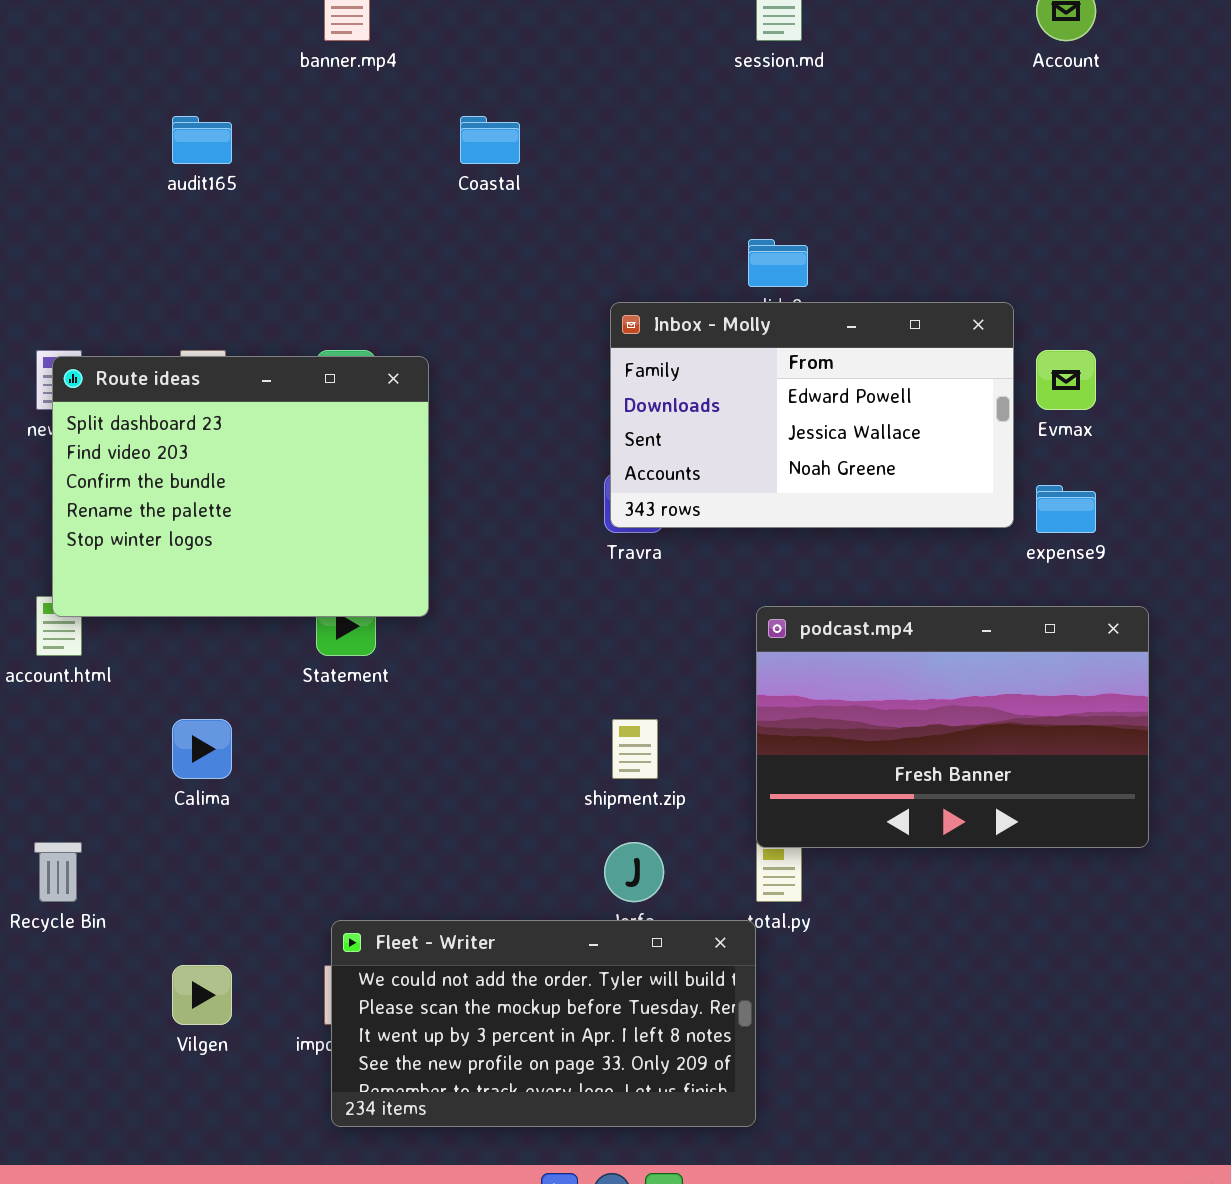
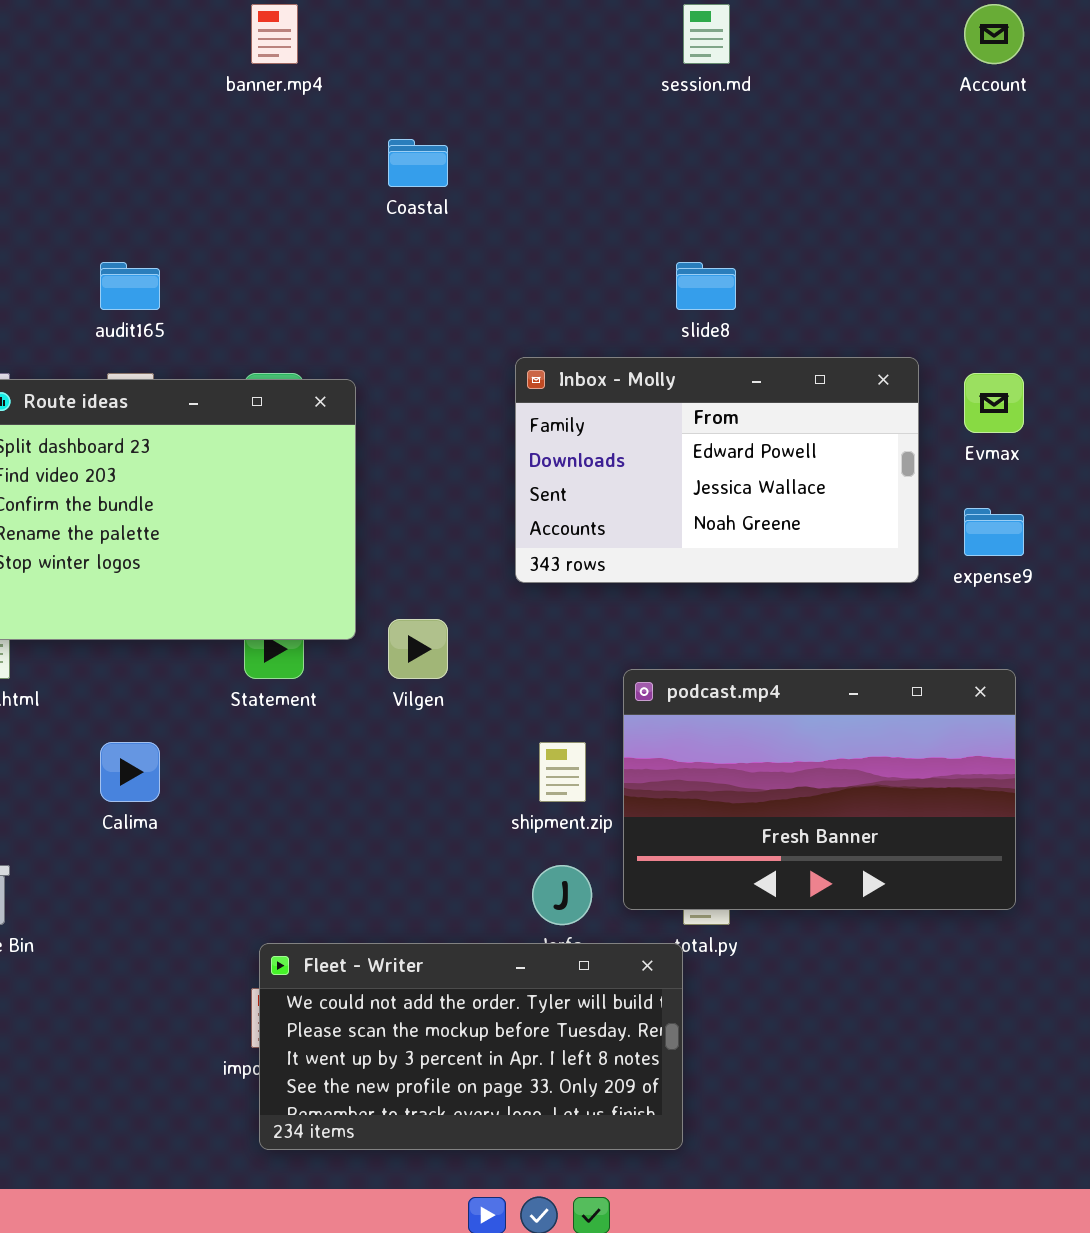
audit165: [172,116,232,164] -> [100,262,160,310], moved
Inbox - Molly: [610,302,1014,528] -> [515,357,919,583], moved
podcast.mp4: [756,606,1149,848] -> [623,669,1016,910], moved
Vilgen: [172,965,232,1025] -> [388,619,448,679], moved

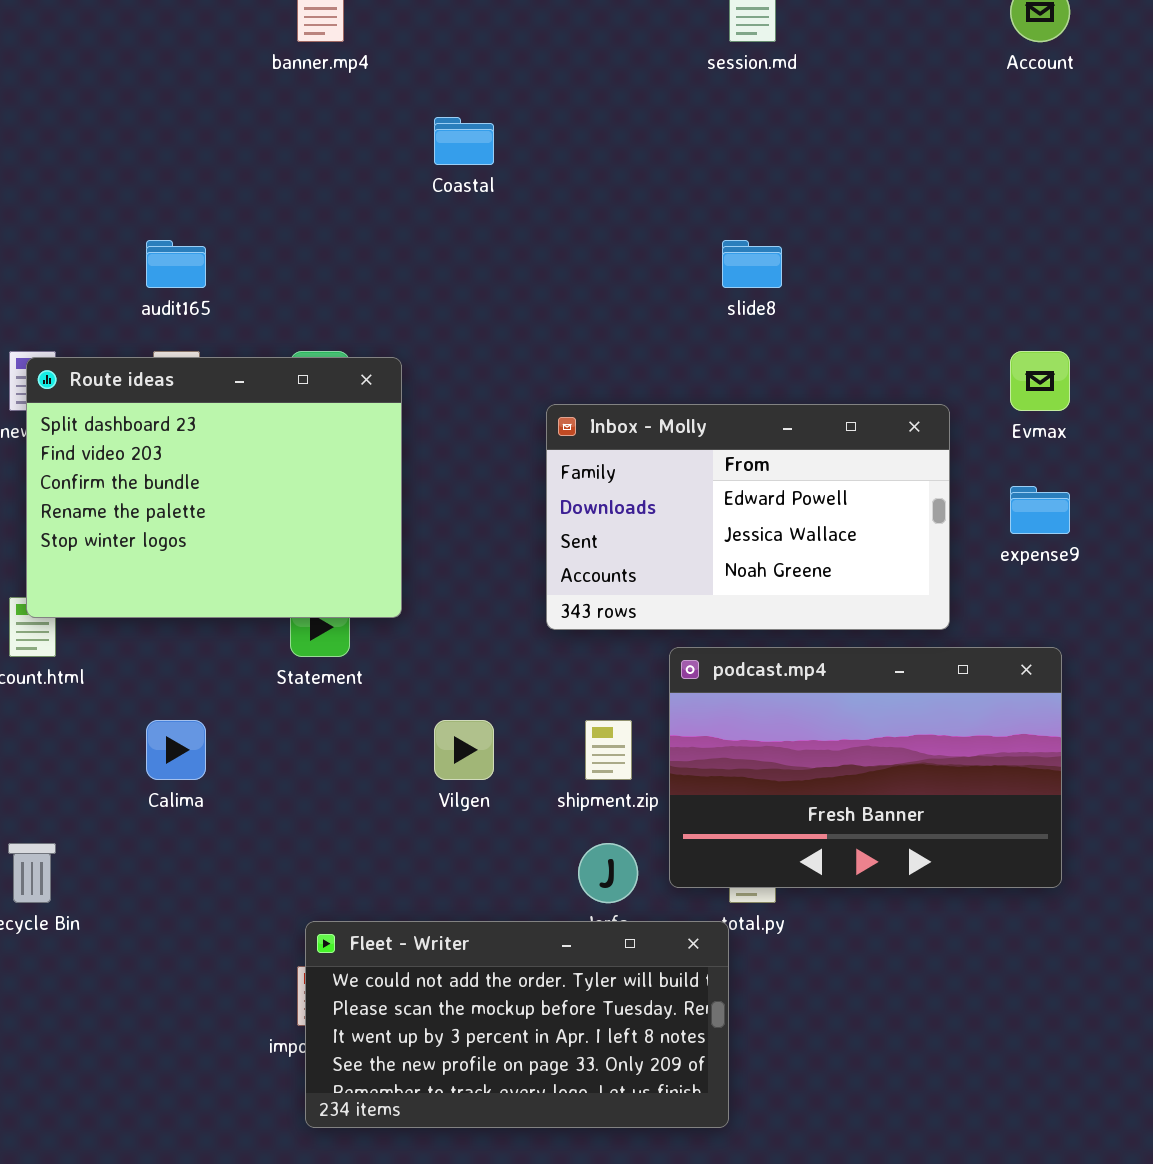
Inbox - Molly: [515,357,919,583] -> [546,404,950,630], moved
Vilgen: [388,619,448,679] -> [434,720,494,780], moved

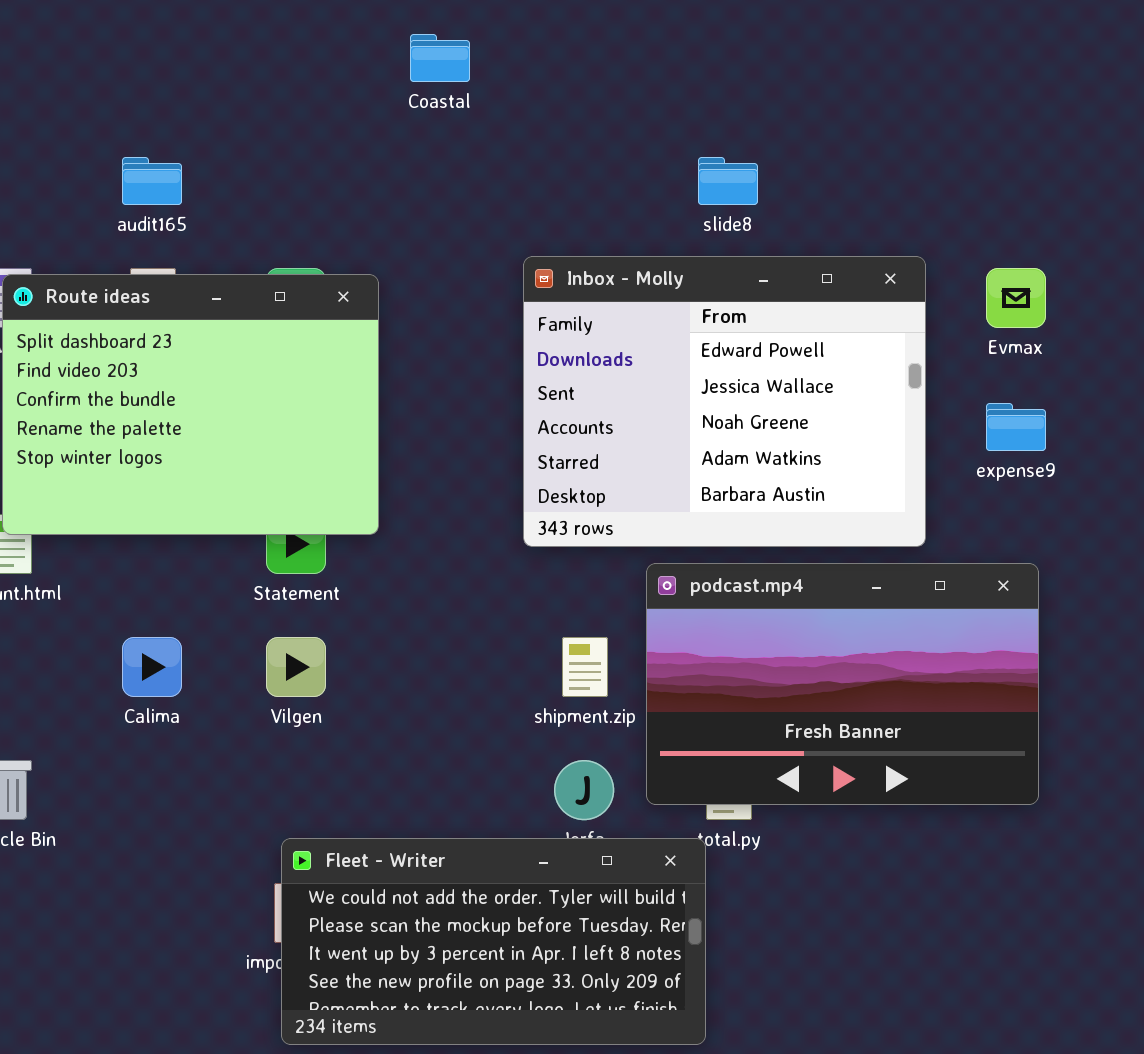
Inbox - Molly: [546,404,950,630] -> [523,256,926,547], resized
Vilgen: [434,720,494,780] -> [266,637,326,697], moved

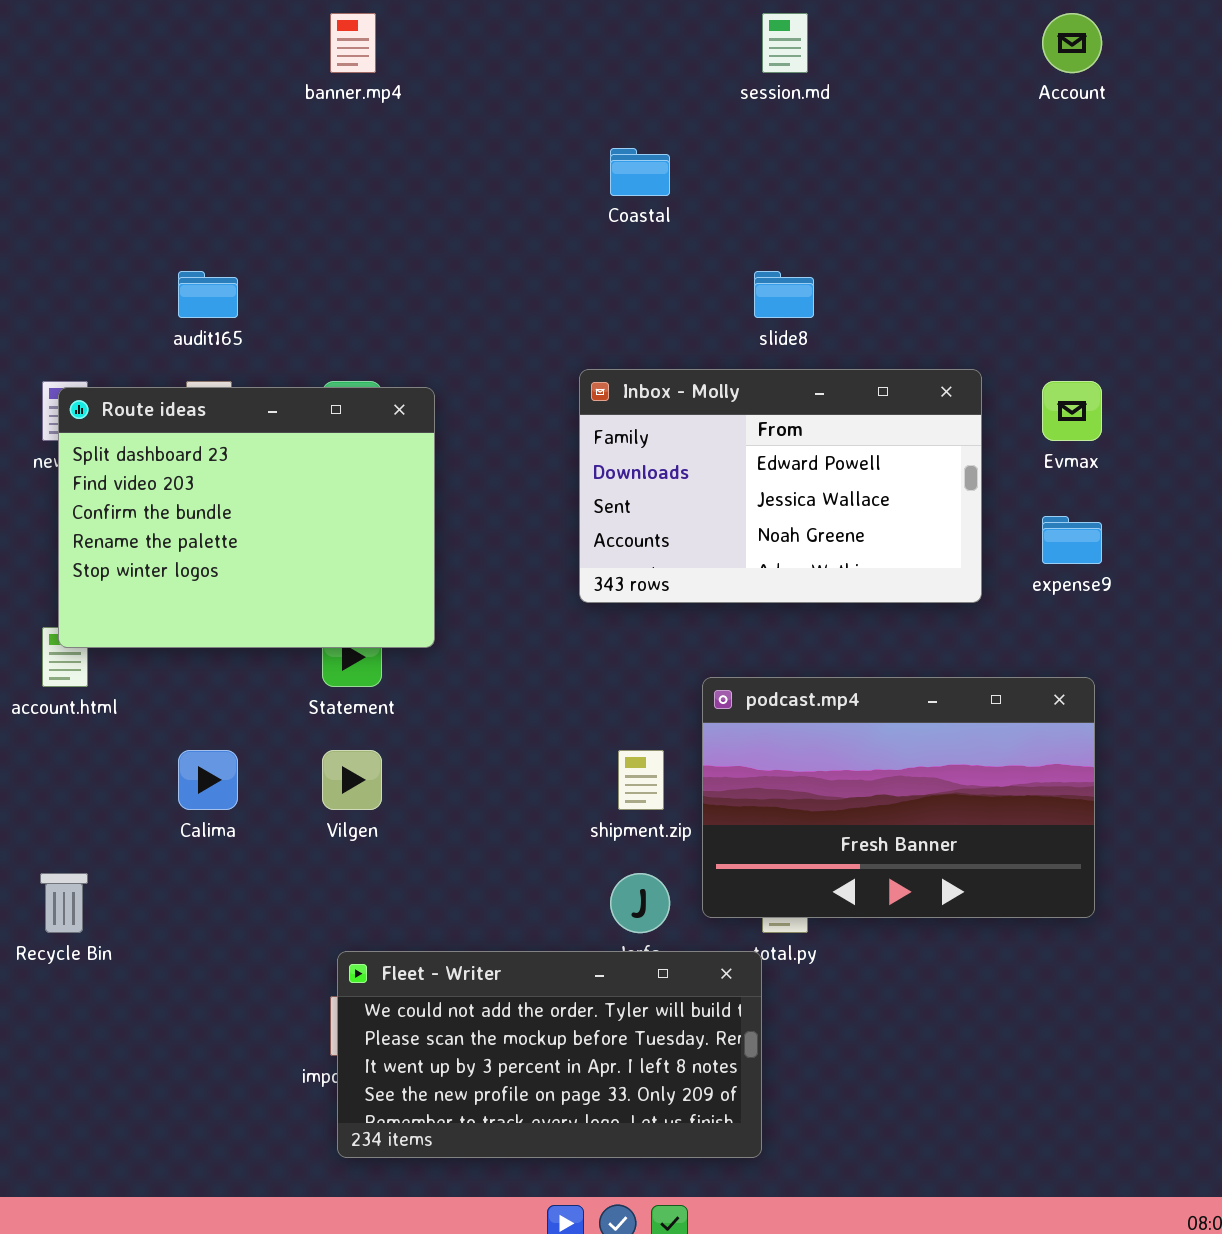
Coastal: [410,34,470,82] -> [610,148,670,196], moved
Inbox - Molly: [523,256,926,547] -> [579,369,982,603], resized

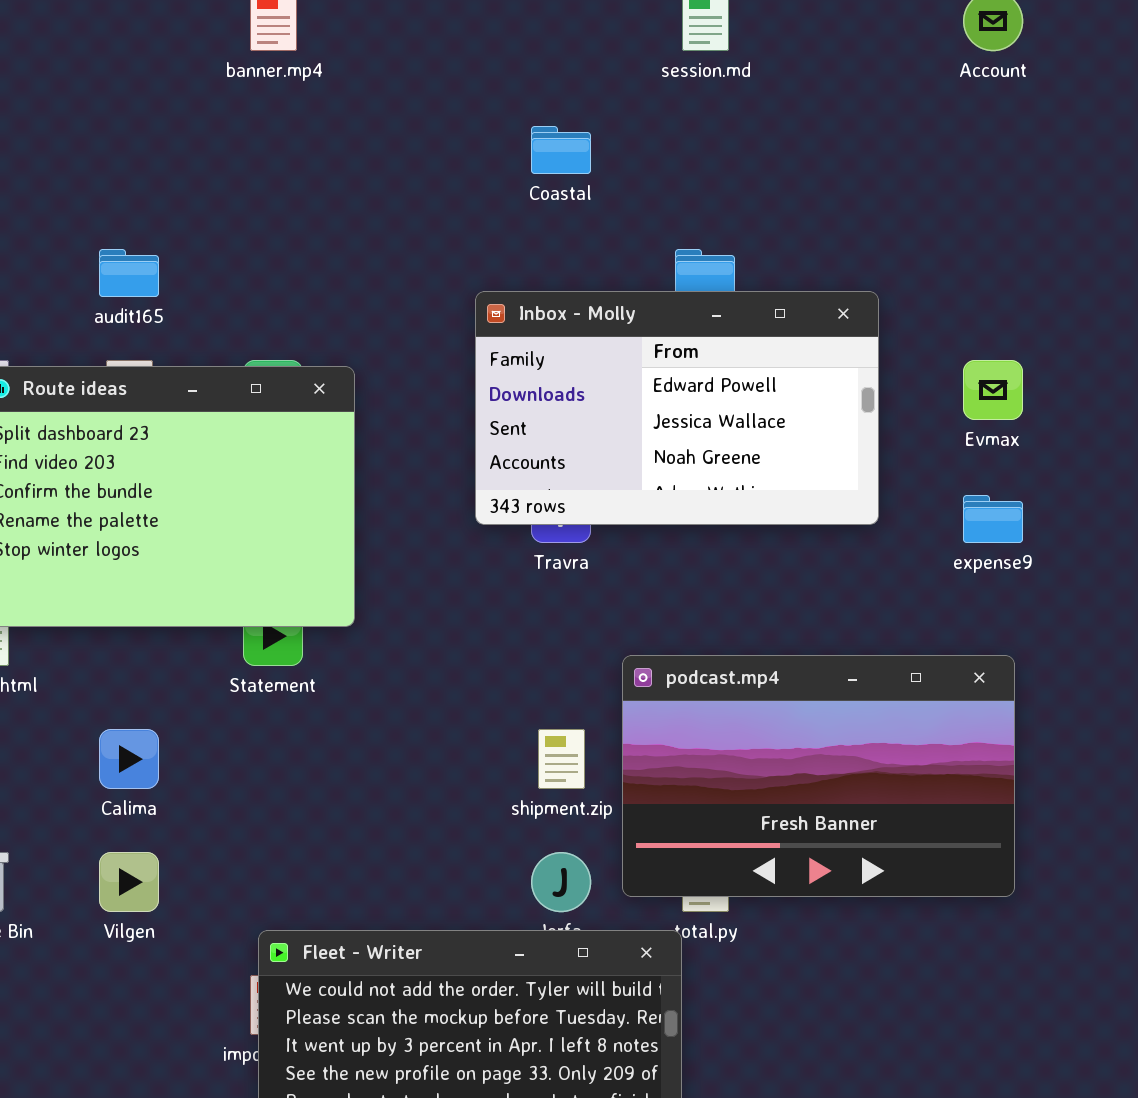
Inbox - Molly: [579,369,982,603] -> [475,291,879,525], moved
Vilgen: [322,750,382,810] -> [99,852,159,912], moved

